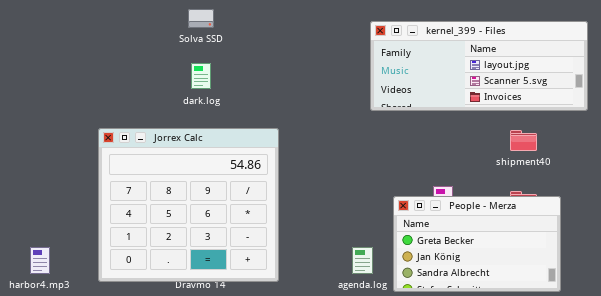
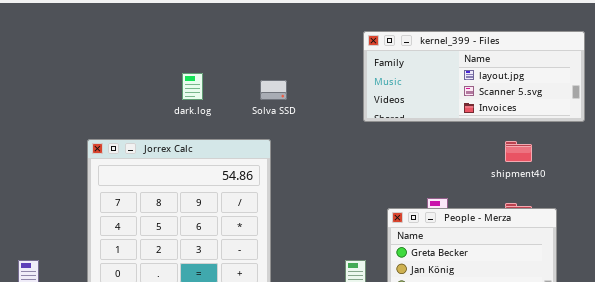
Solva SSD: [188,9,214,28] -> [260,80,287,100], moved

